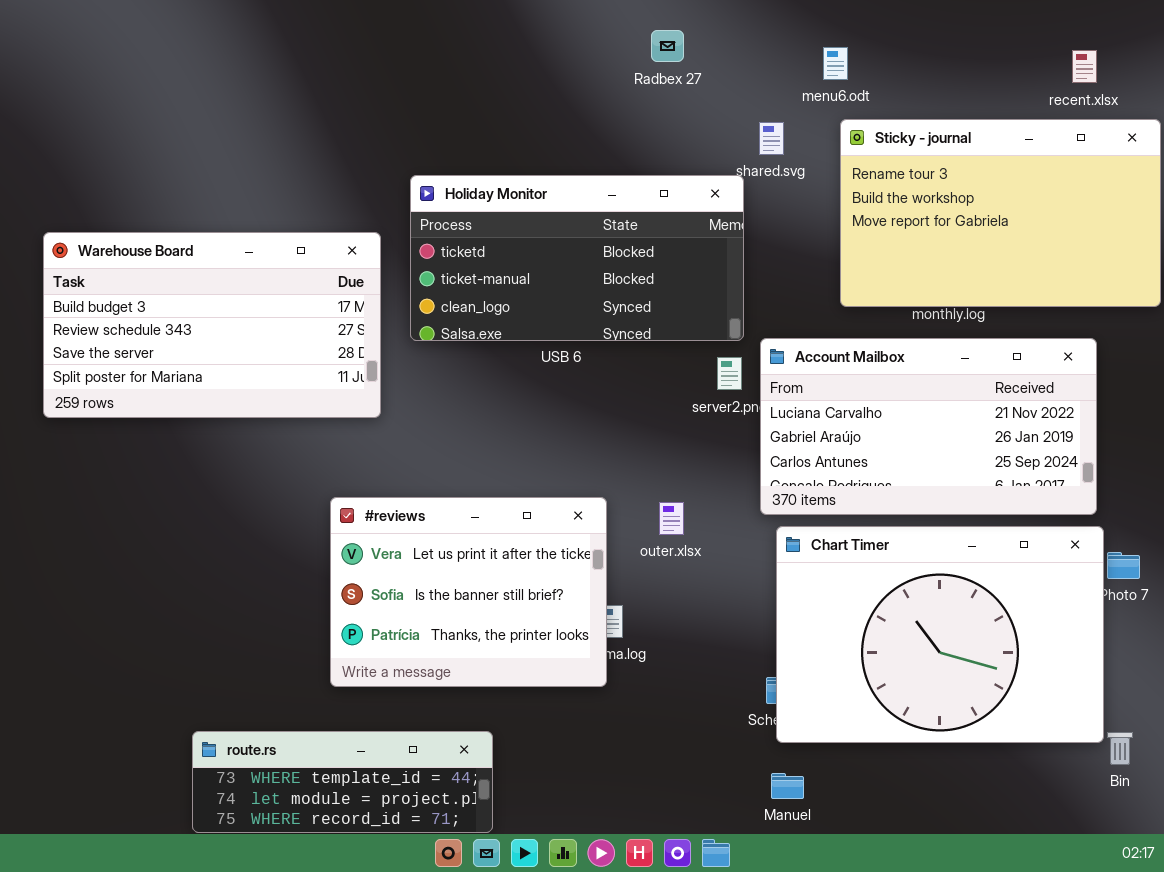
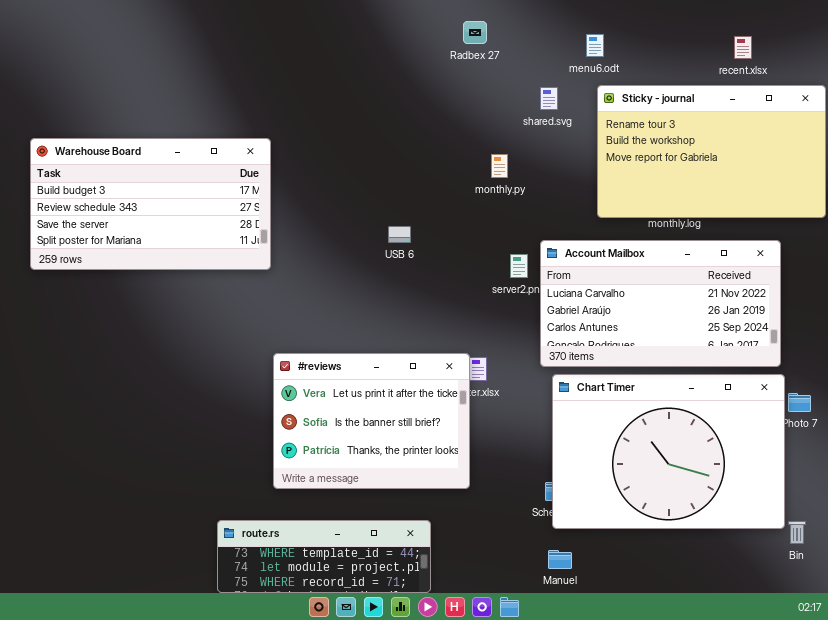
recent.xlsx: [1072,50,1097,83] -> [734,36,752,59], moved
Holiday Monitor: [410,175,744,341] -> none, closed
Warehouse Board: [43,232,381,418] -> [30,138,271,270], moved
#reviews: [330,497,607,687] -> [273,353,470,489], moved
route.rs: [192,731,493,833] -> [217,520,431,593], moved

